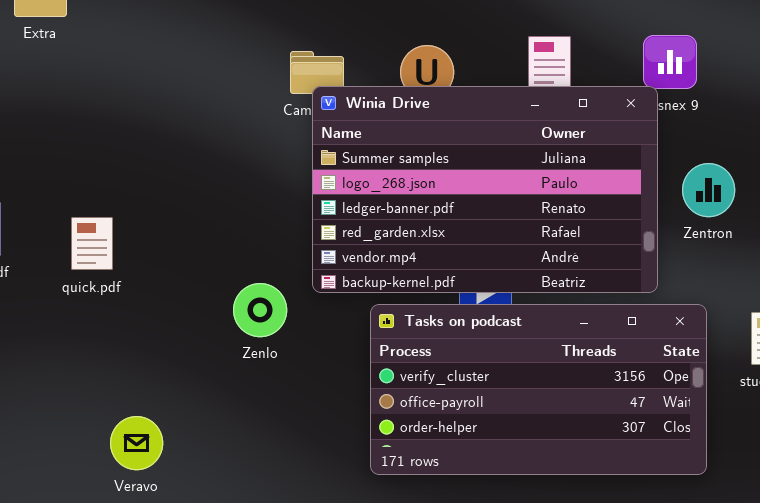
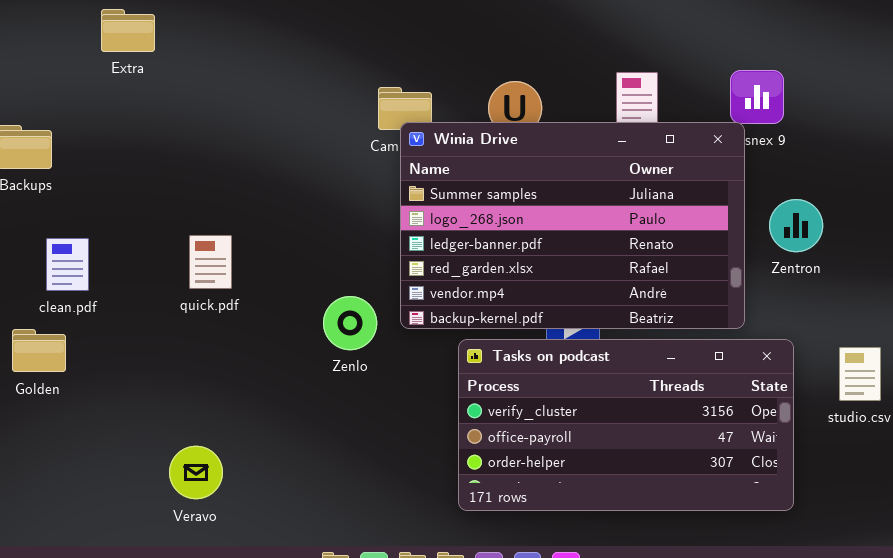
quick.pdf: [71,217,113,270] -> [189,235,232,289], moved
Zenlo: [233,283,287,337] -> [323,296,377,350], moved
Veravo: [110,416,163,470] -> [169,446,223,499], moved

